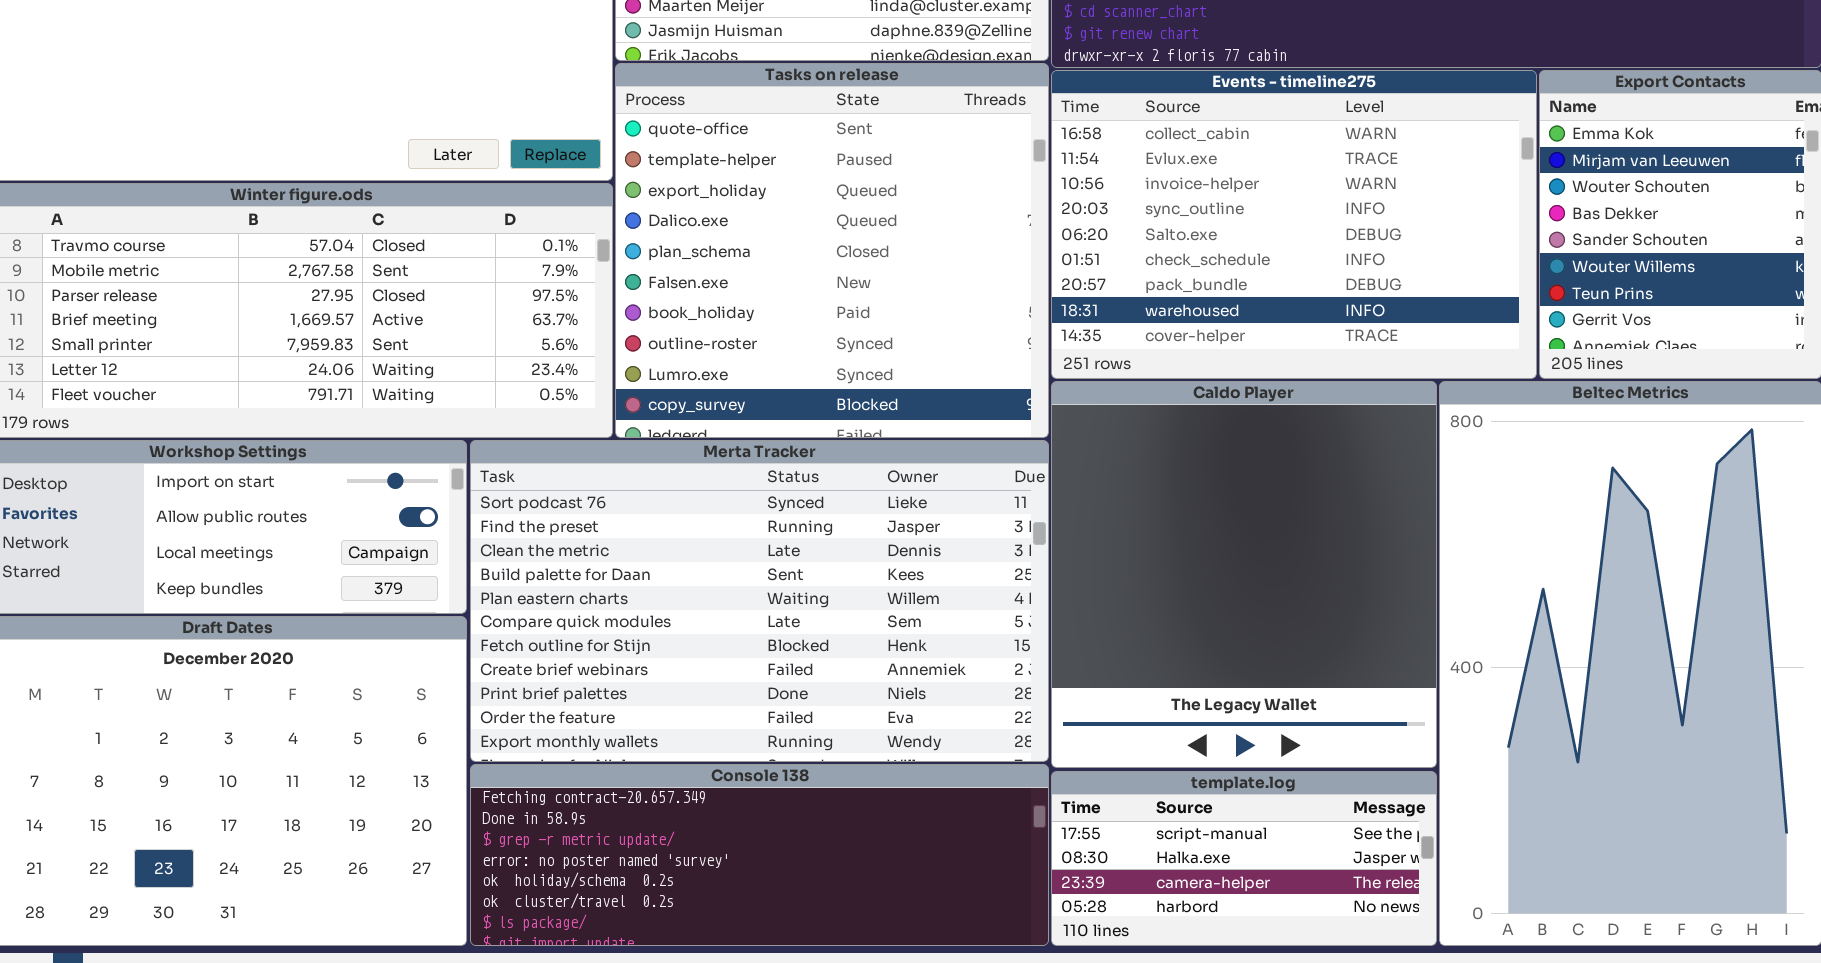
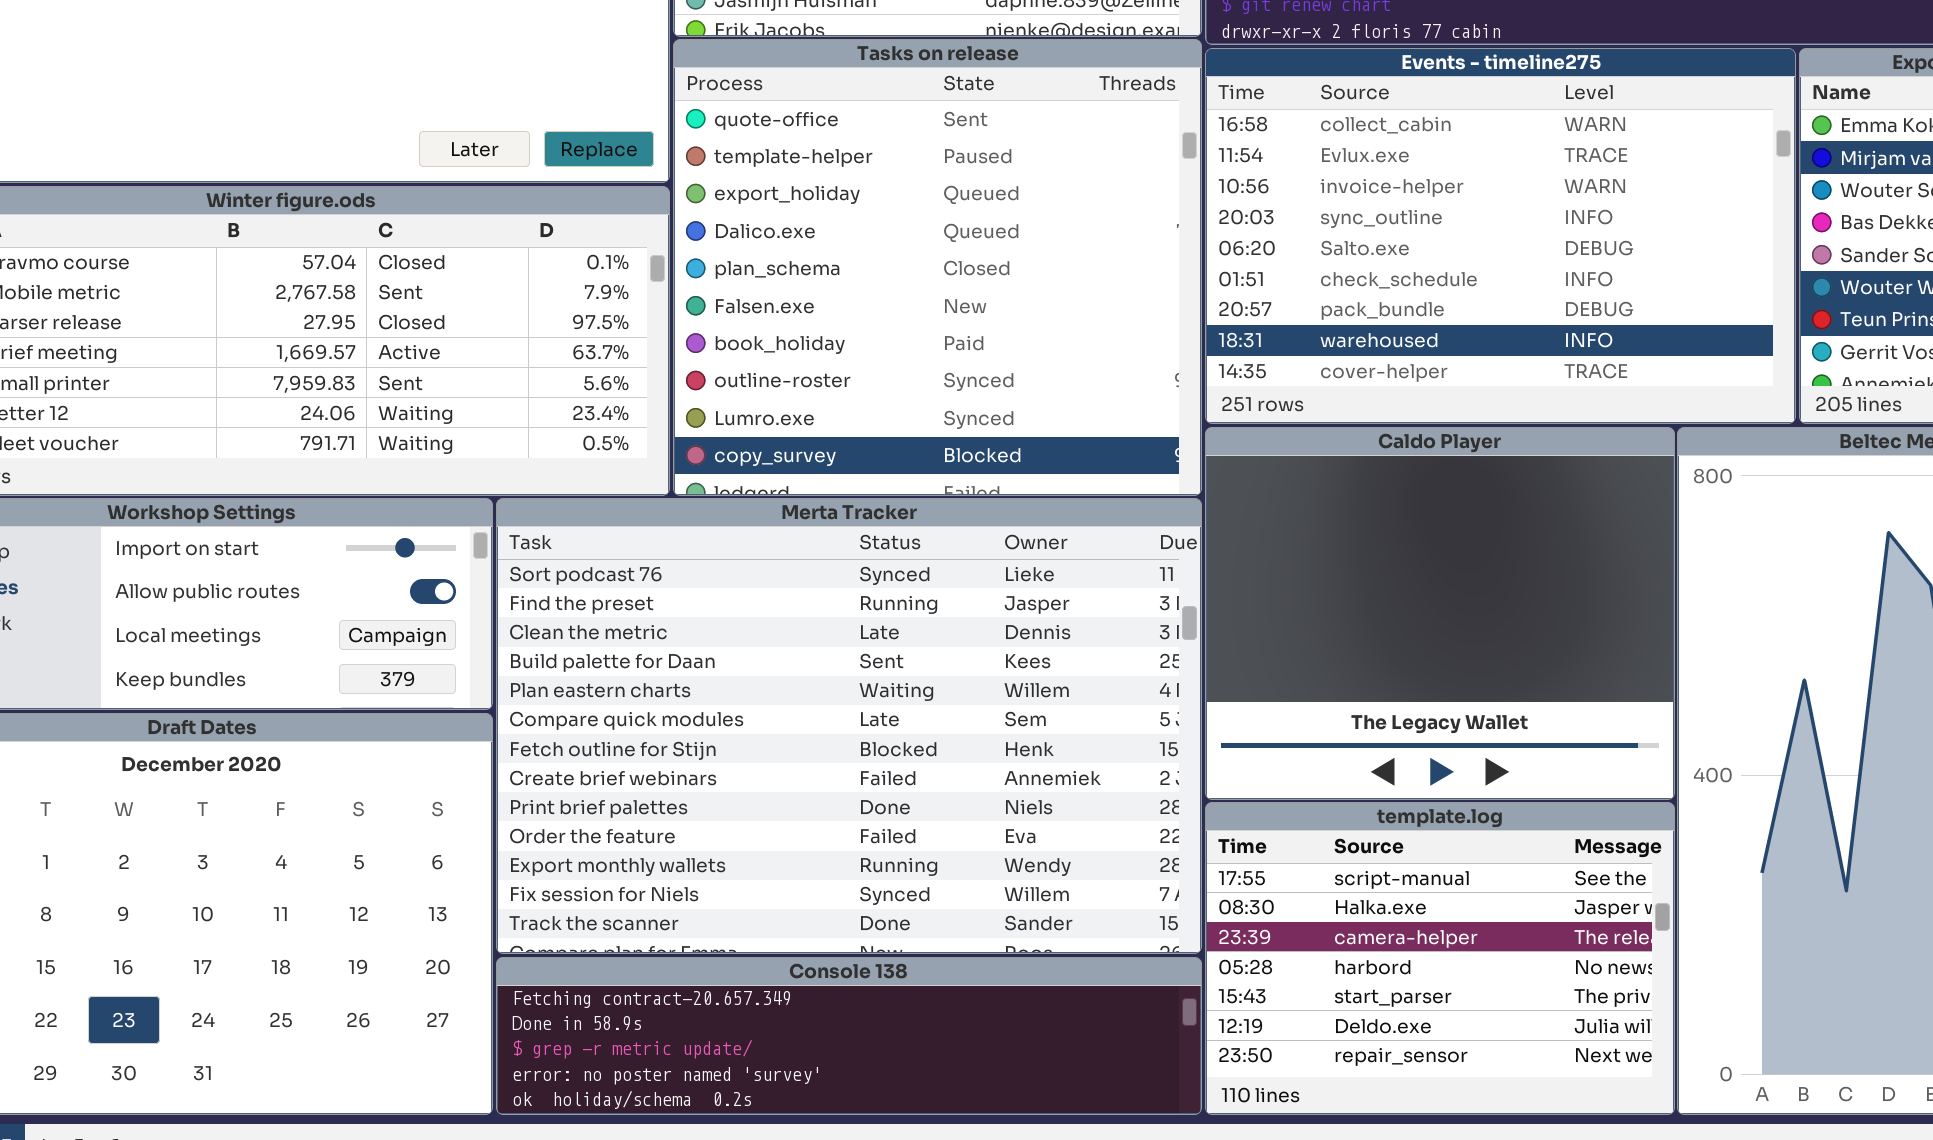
Caldo Player: [1051,381,1437,768] -> [1205,427,1675,800], resized
Merta Tracker: [470,440,1049,762] -> [496,498,1202,954], resized
Console 138: [470,764,1049,946] -> [496,957,1202,1115], resized
template.log: [1051,771,1437,946] -> [1205,802,1675,1115], resized

